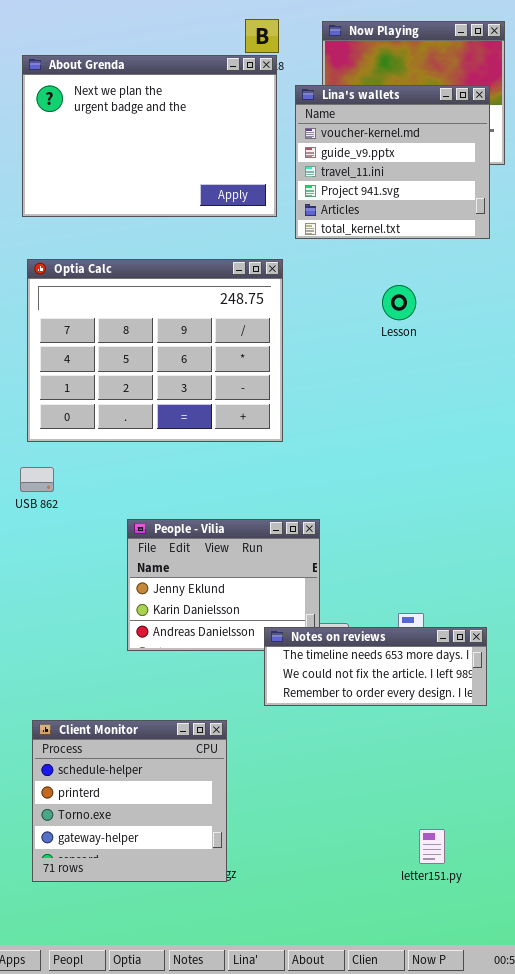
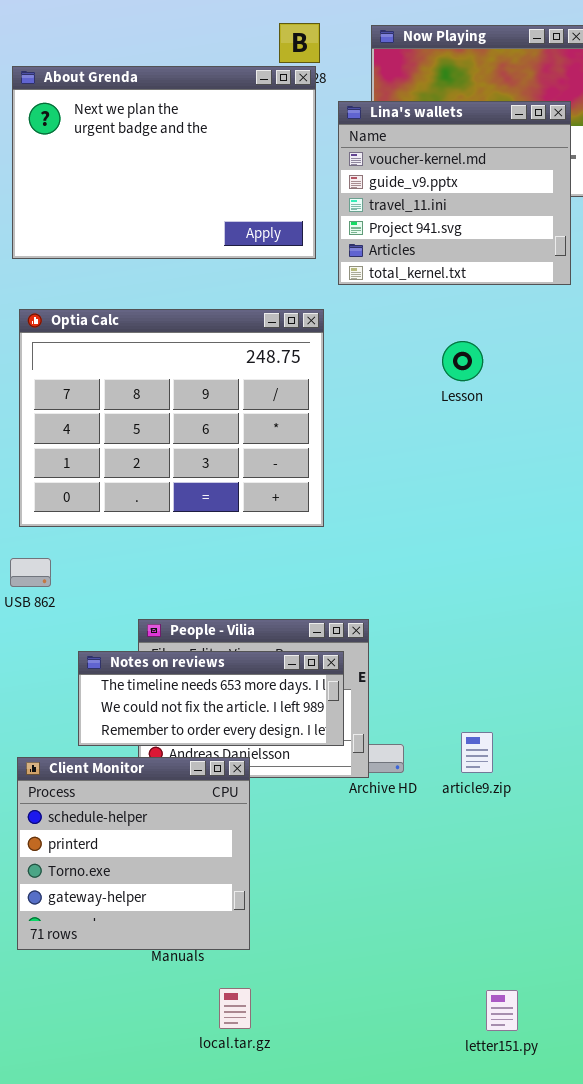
Notes on reviews: [264,627,487,706] -> [78,651,344,746], moved
Client Monitor: [32,720,227,882] -> [17,757,250,950], moved

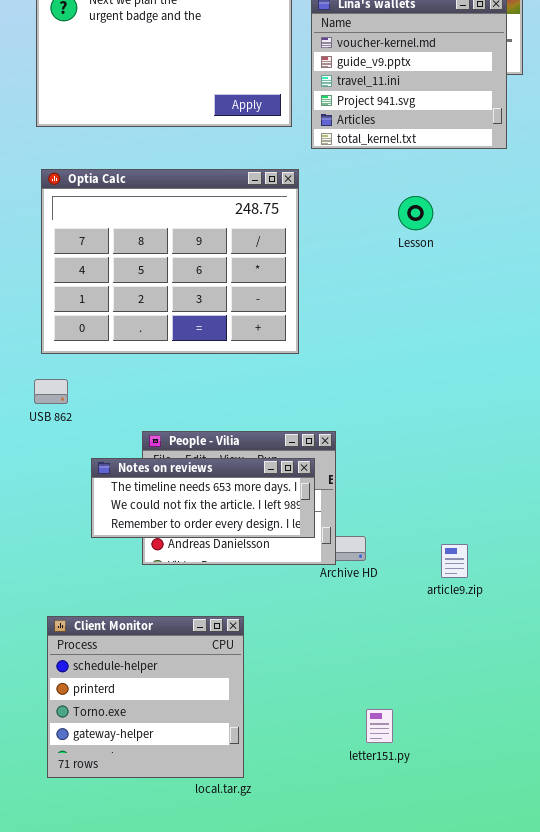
article9.zip: [461,732,493,773] -> [441,544,468,578], moved
Client Monitor: [17,757,250,950] -> [47,616,244,778], moved
letter151.py: [486,990,518,1031] -> [366,709,393,743], moved

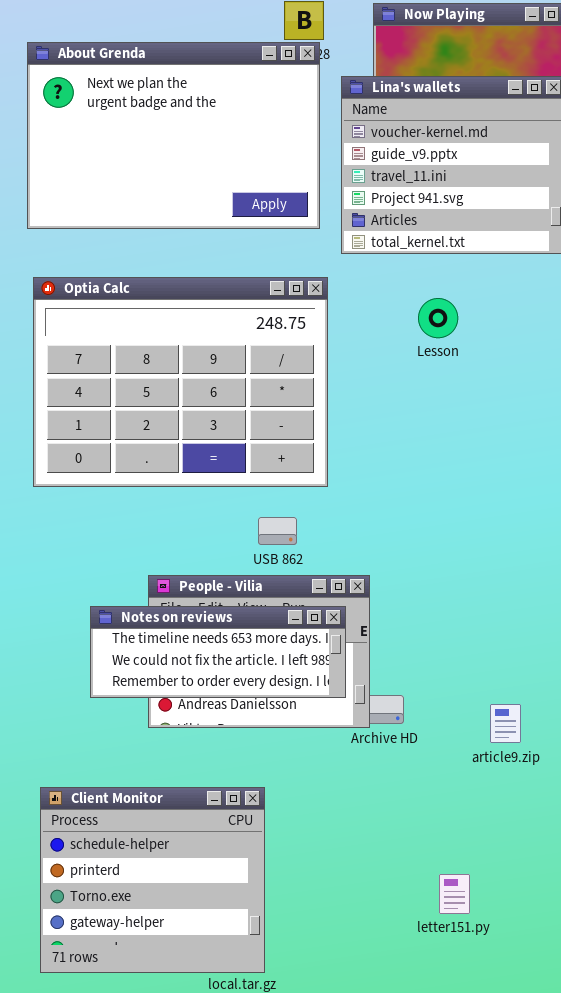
Lesson: [398,196,433,230] -> [418,298,458,338], moved
USB 862: [34,379,68,404] -> [258,517,297,545], moved
letter151.py: [366,709,393,743] -> [439,874,470,914], moved

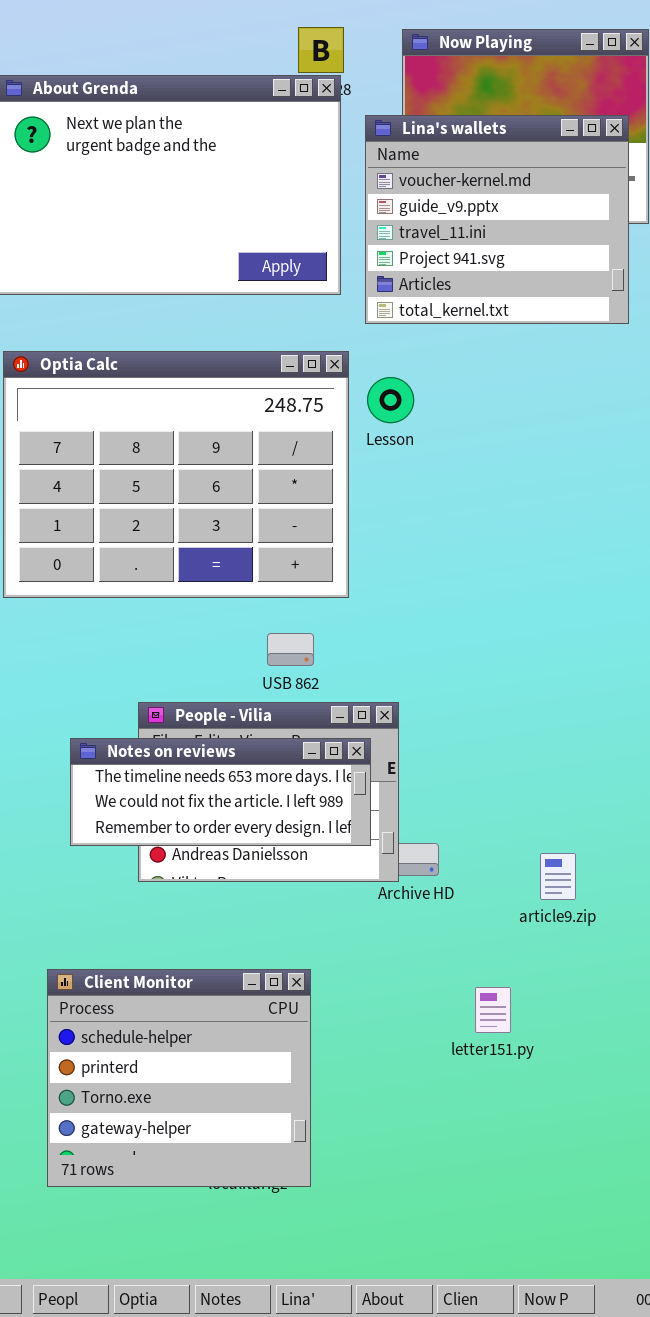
Lesson: [418,298,458,338] -> [367,377,414,423], moved
Client Monitor: [40,787,265,973] -> [47,969,311,1187], moved
letter151.py: [439,874,470,914] -> [475,987,511,1033], moved

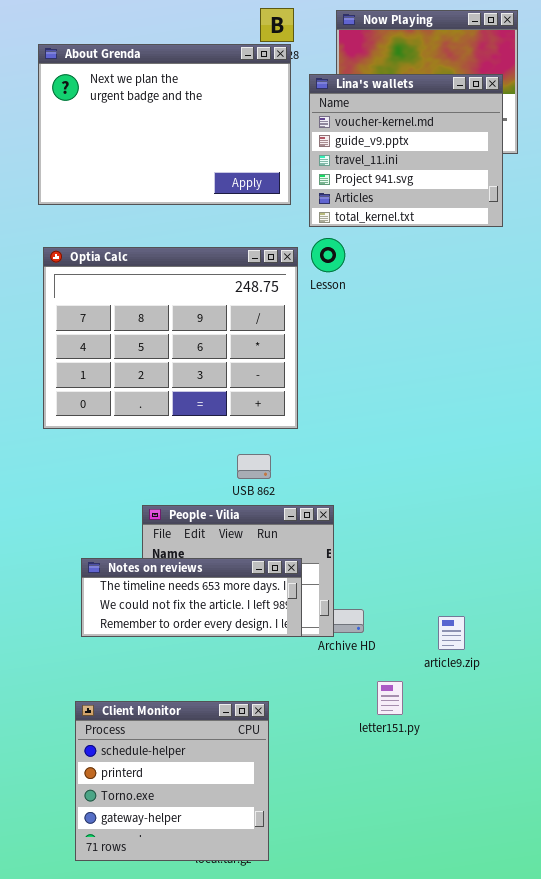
Lesson: [367,377,414,423] -> [311,238,345,272], moved
Notes on reviews: [70,738,371,846] -> [81,558,302,637], moved
letter151.py: [475,987,511,1033] -> [377,681,403,715], moved

